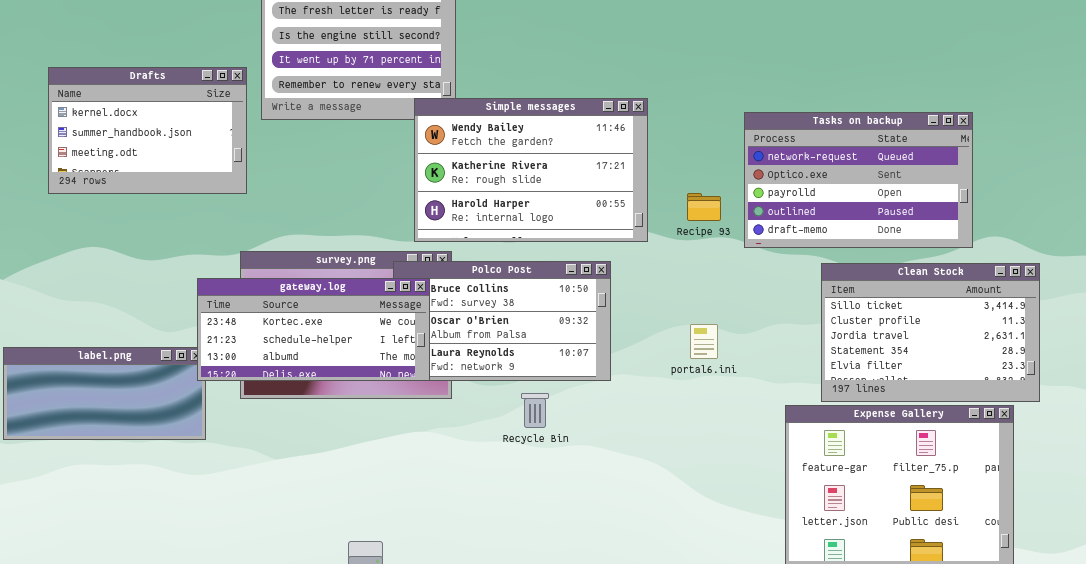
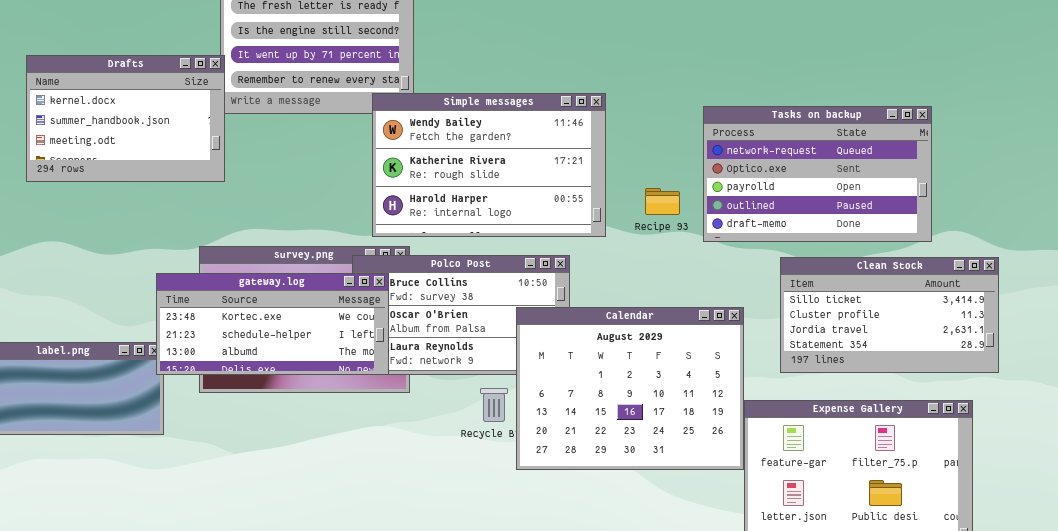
Drafts: [48,67,247,194] -> [26,55,225,182], moved
Clean Stock: [821,263,1040,402] -> [780,257,999,373], resized
Calendar: none -> [516,307,744,470], opened

